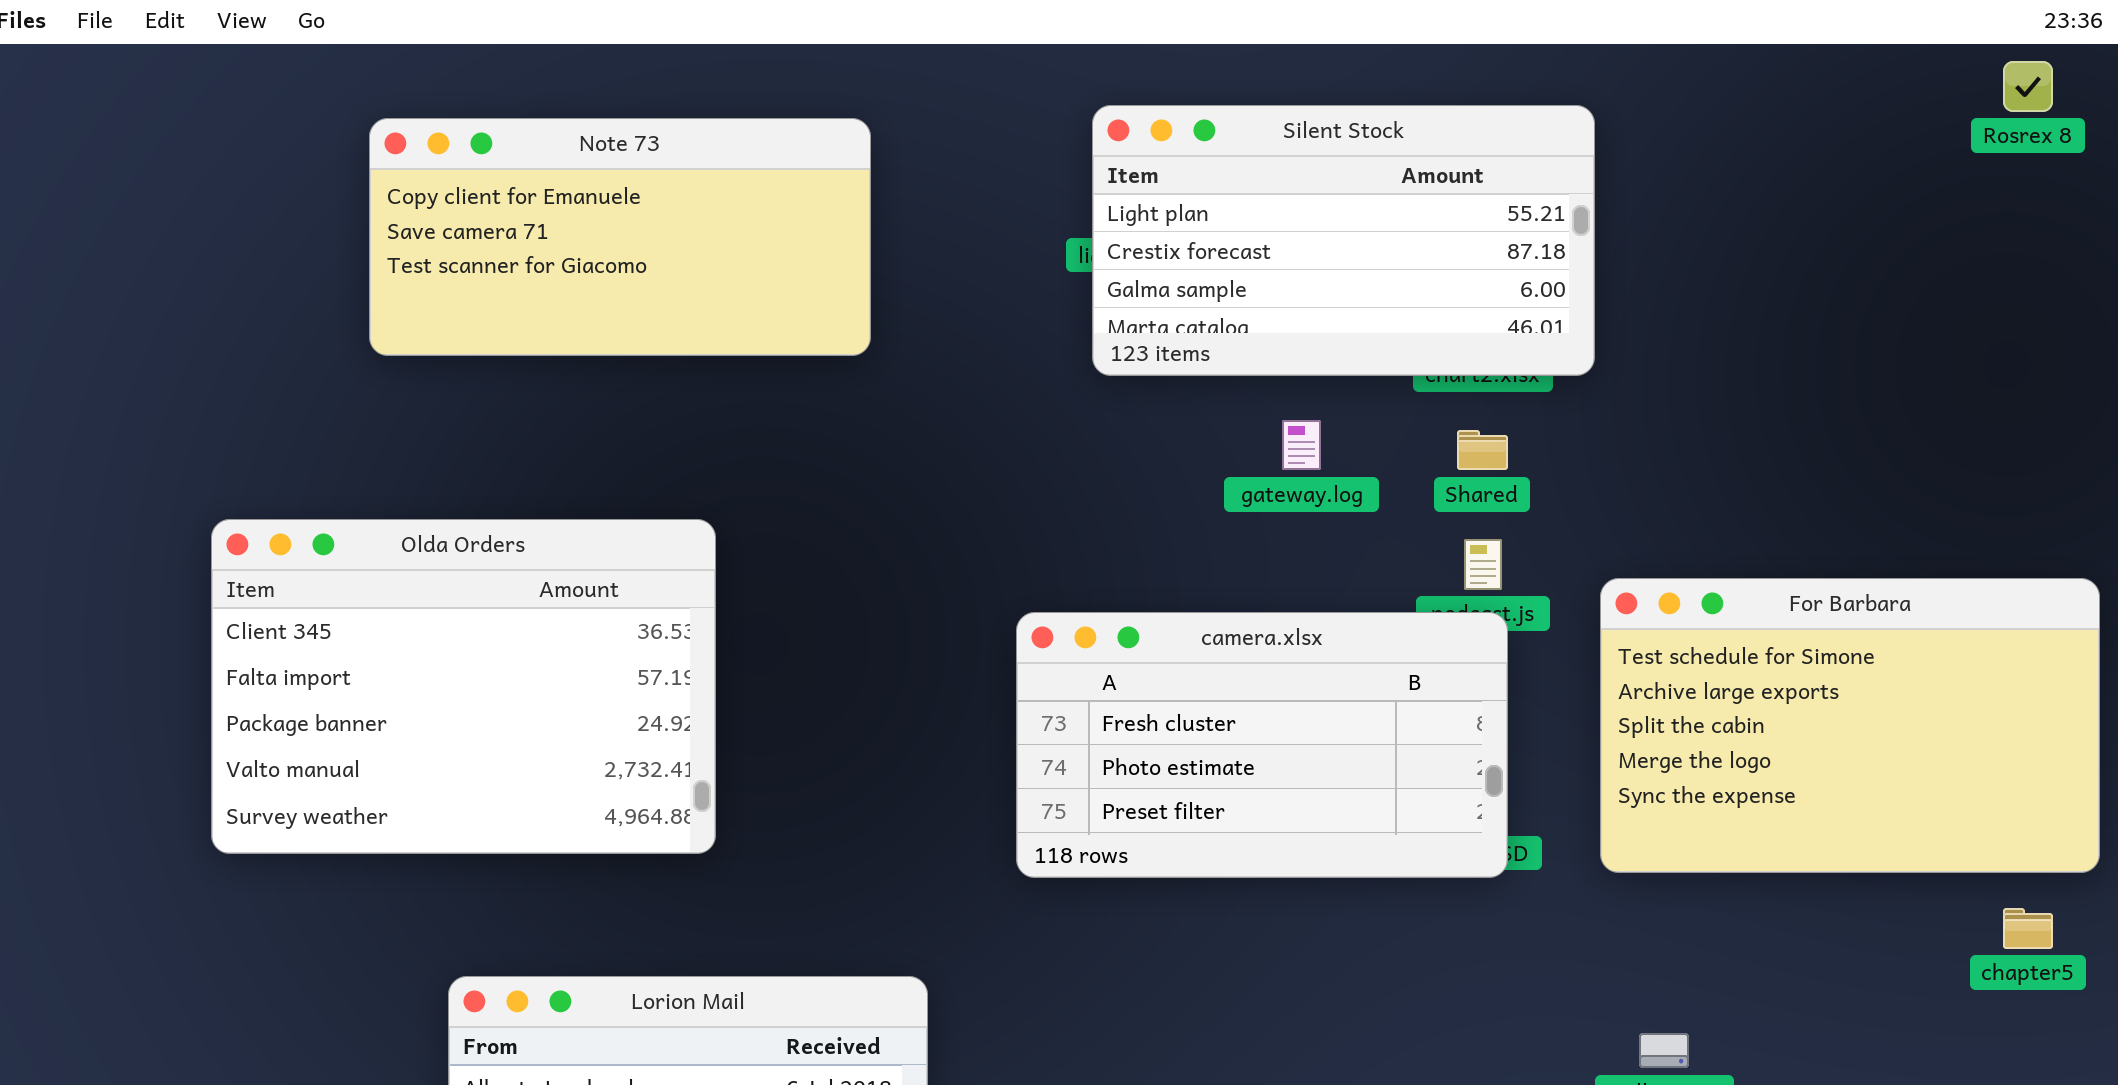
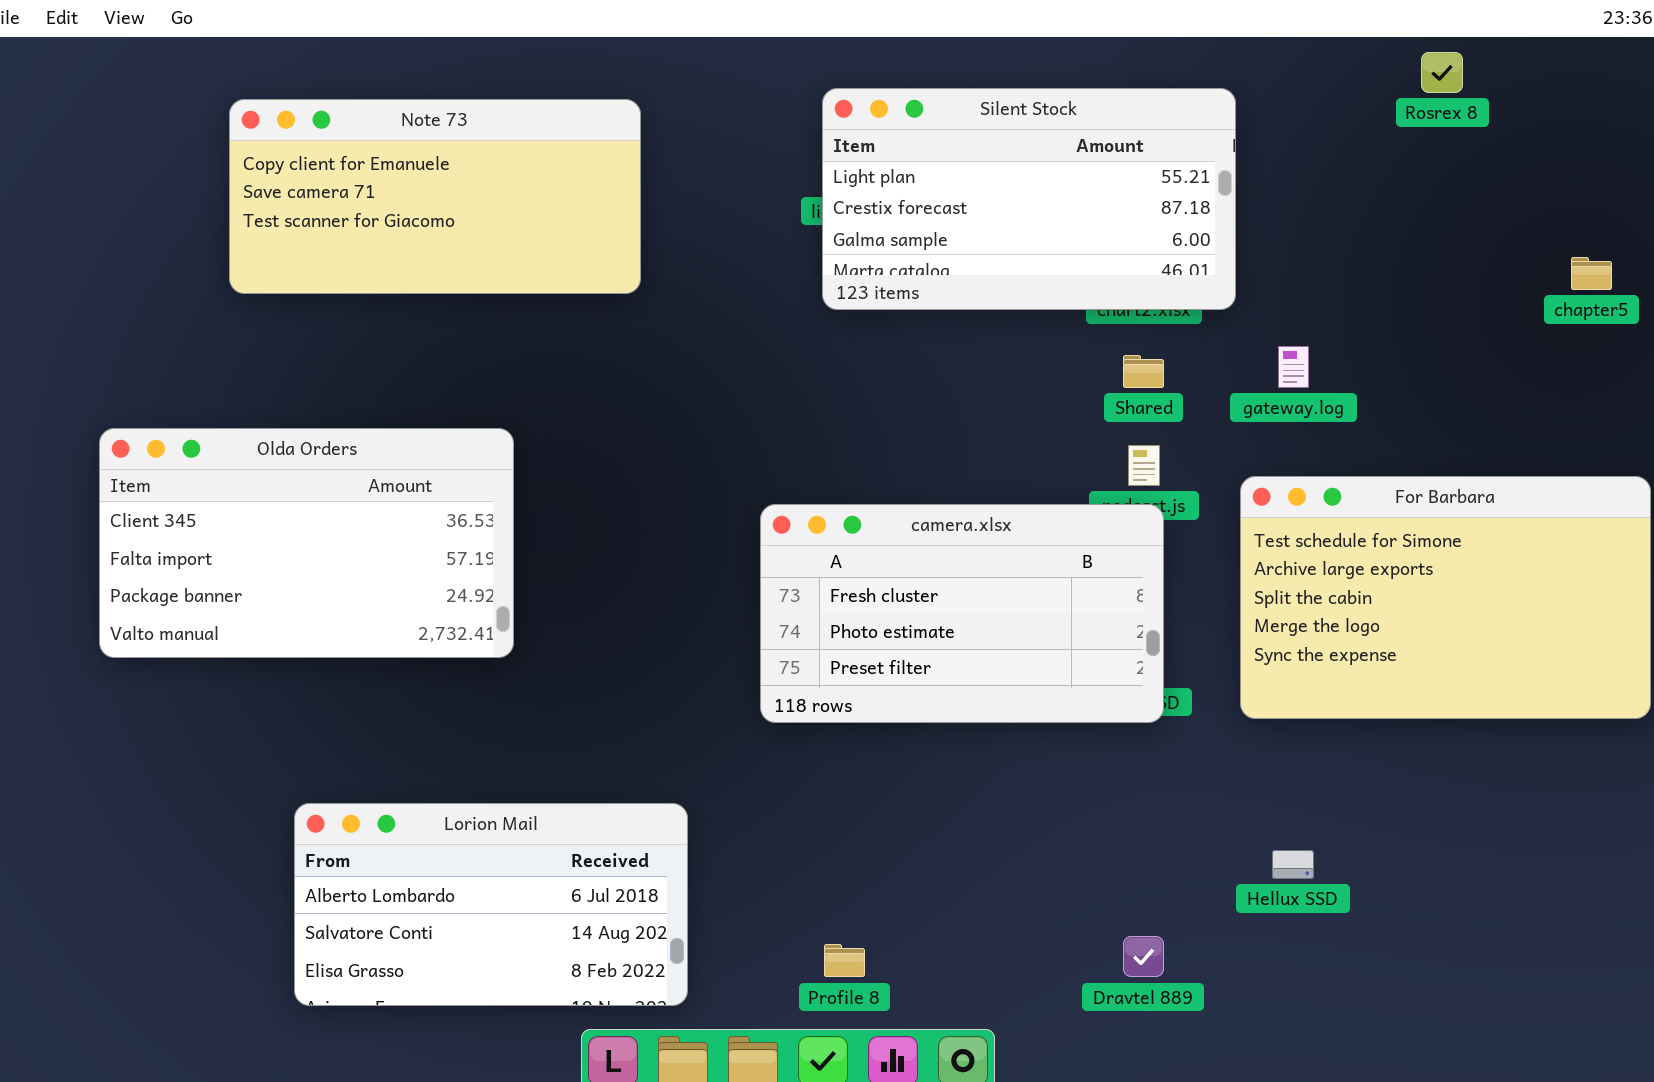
Rosrex 8: [2003,61,2053,112] -> [1421,52,1463,93], moved
gateway.log: [1282,420,1321,470] -> [1278,346,1309,388], moved
Olda Orders: [211,519,716,854] -> [99,428,514,658], resized
chapter5: [2003,908,2053,949] -> [1571,257,1612,290], moved

